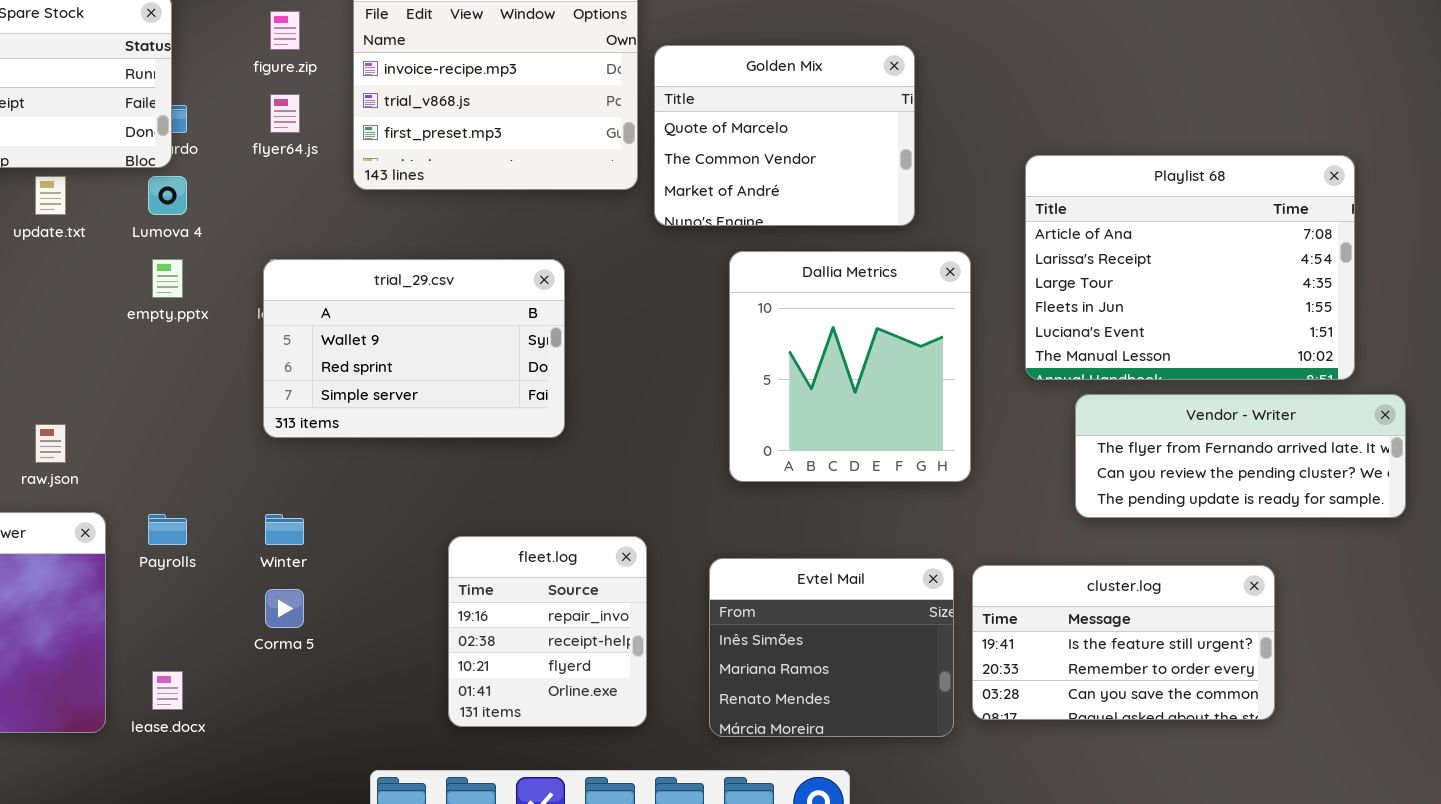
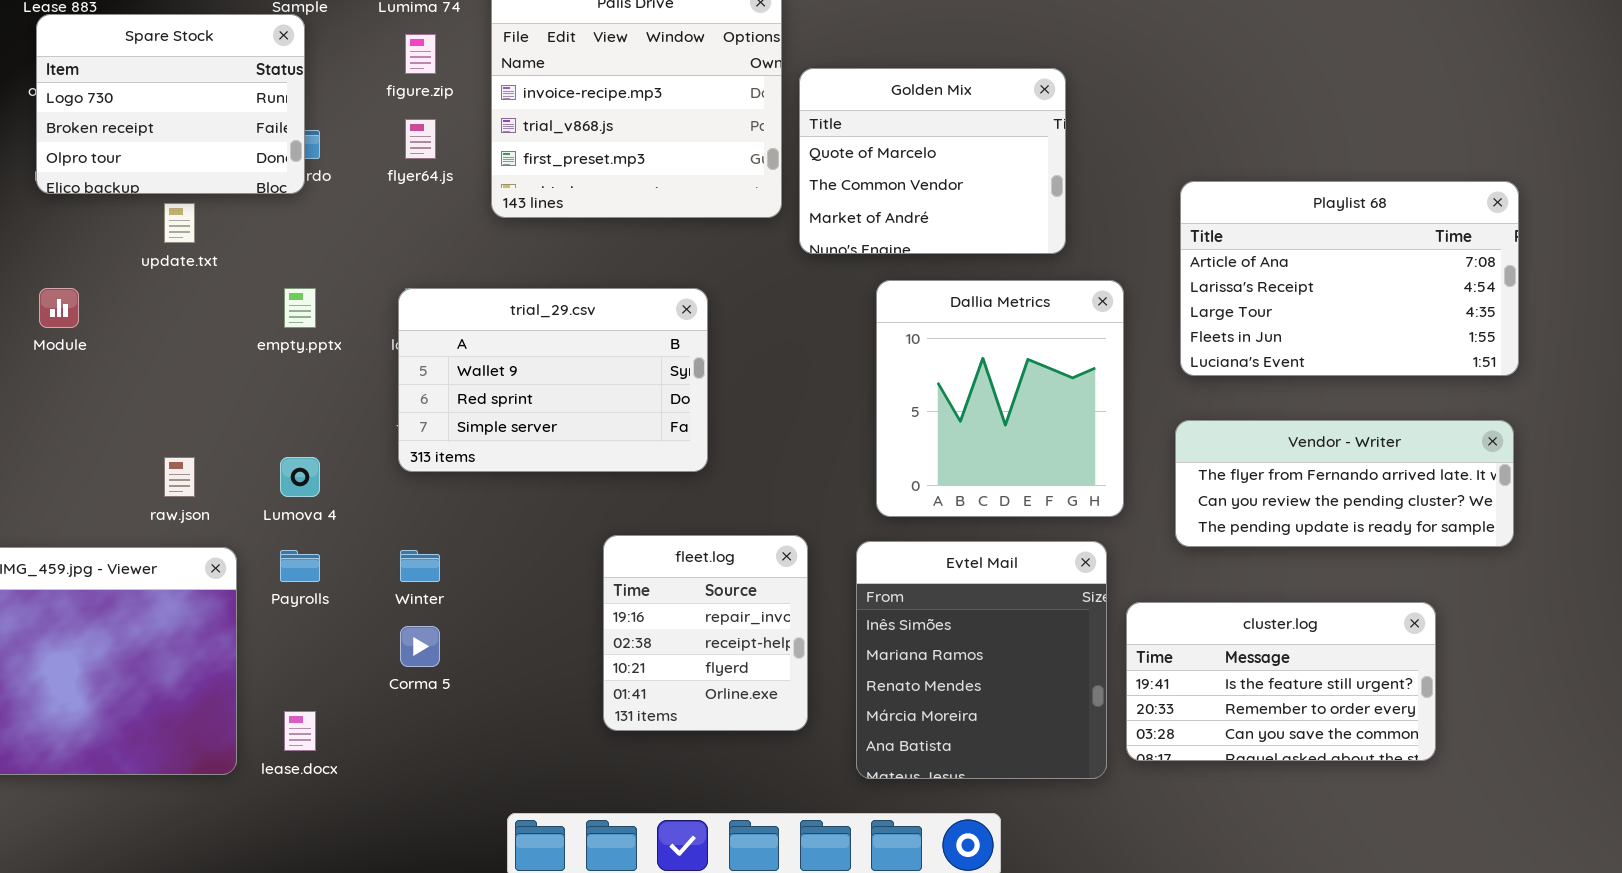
Playlist 68: [1025,155,1355,380] -> [1180,181,1519,376], resized
Lumova 4: [148,176,187,215] -> [280,457,320,497], moved
Vendor - Writer: [1075,394,1406,518] -> [1175,420,1514,547], moved
fleet.log: [448,536,647,727] -> [603,535,808,731], moved
Evtel Mail: [709,558,954,737] -> [856,541,1107,779], resized

